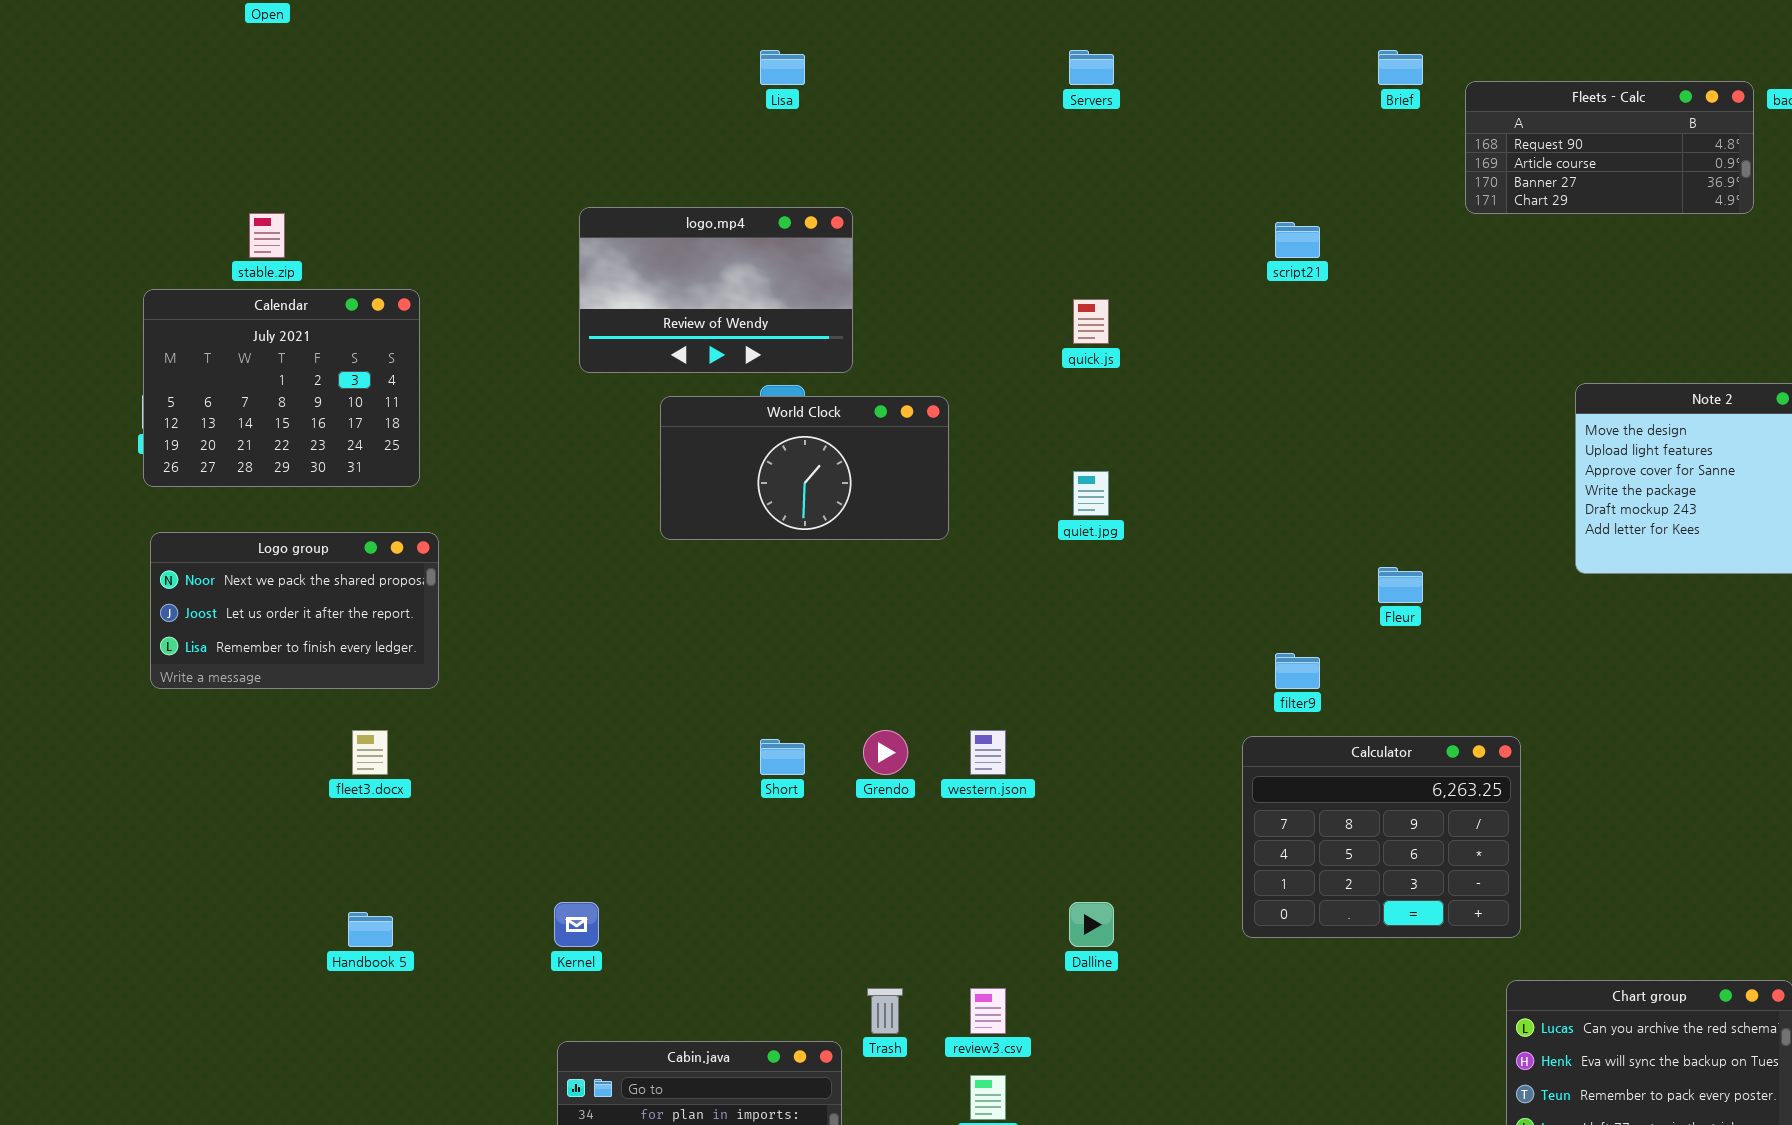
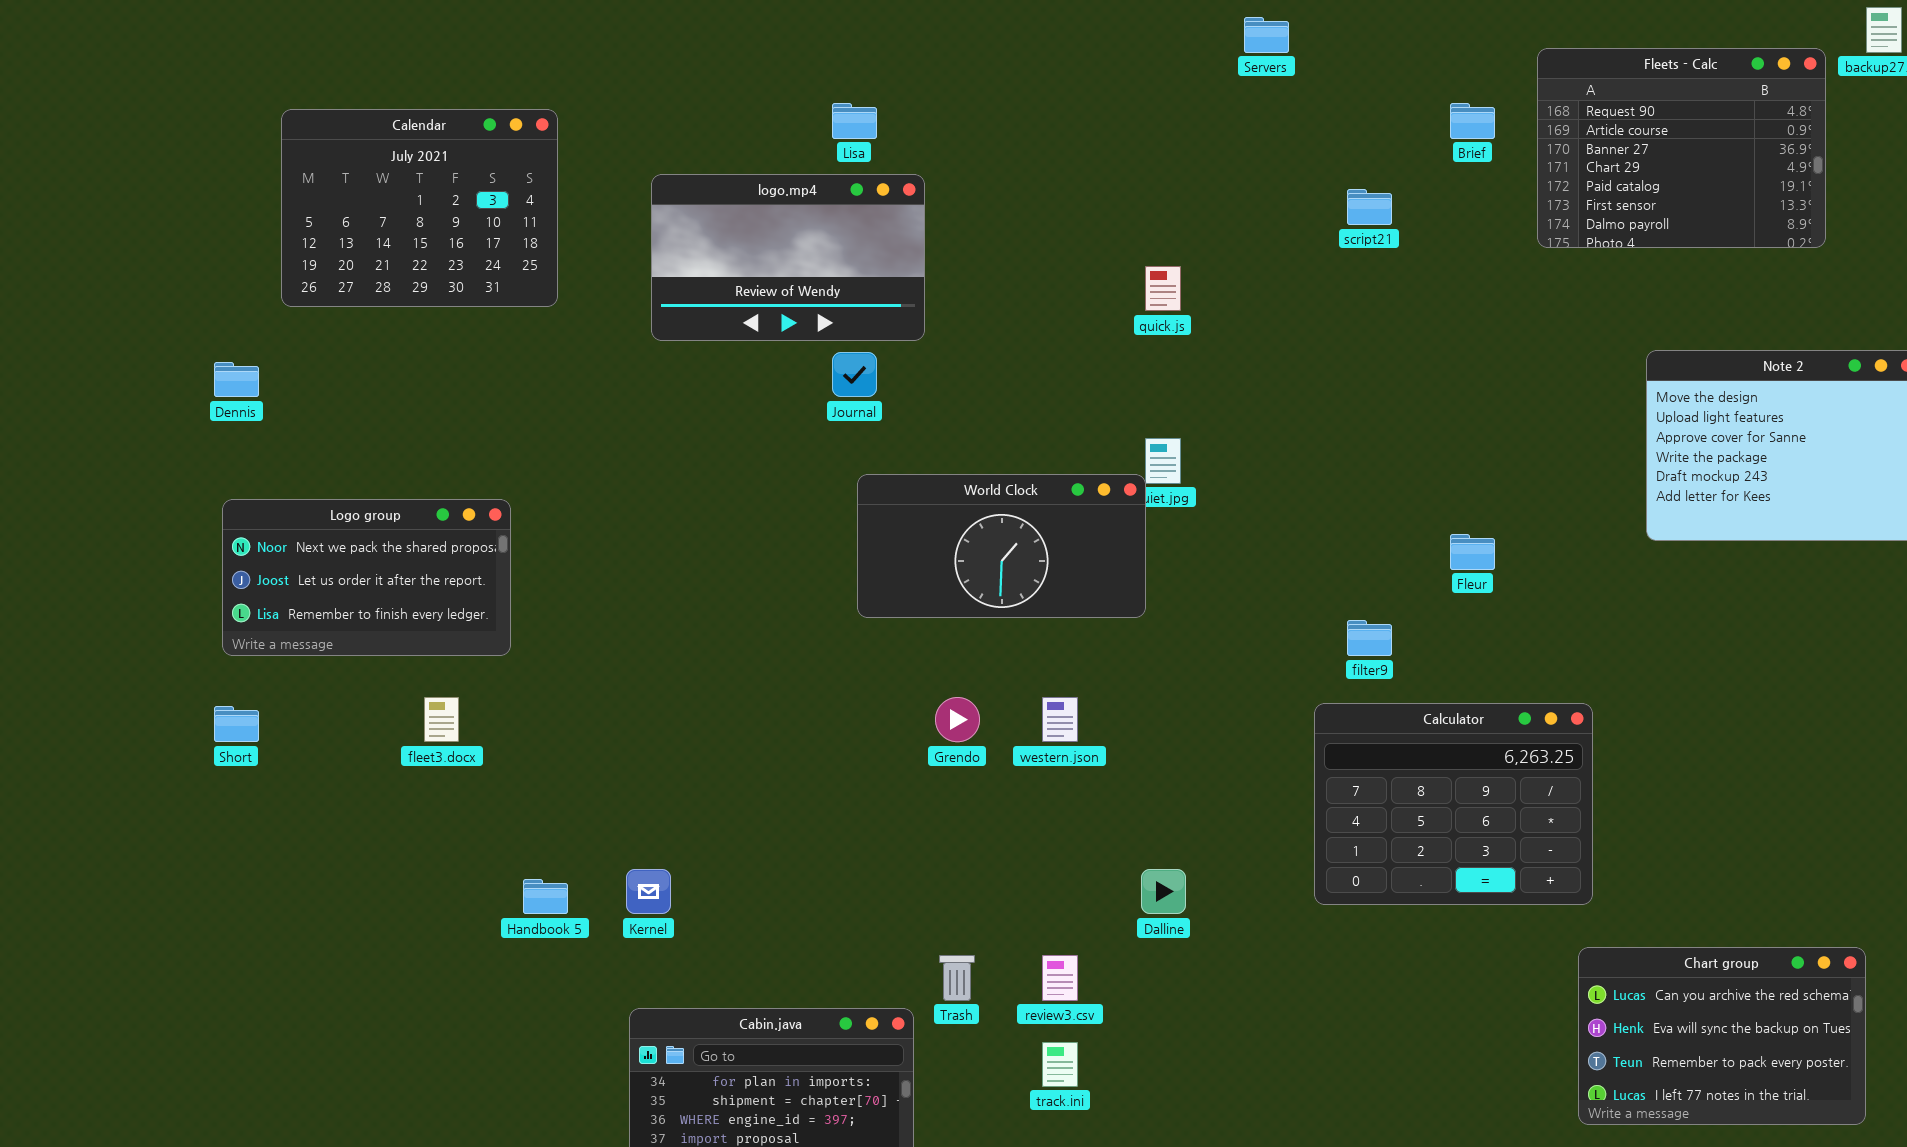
Lisa: [760,50,805,85] -> [832,103,877,139], moved
Servers: [1069,50,1114,85] -> [1244,17,1289,53], moved
Brief: [1378,50,1423,85] -> [1450,103,1495,139], moved
Fleets - Calc: [1465,81,1754,214] -> [1537,48,1826,248], resized
Calendar: [143,289,420,487] -> [281,109,558,307], moved
World Clock: [660,396,949,540] -> [857,474,1146,618], moved
Short: [760,739,805,775] -> [214,706,259,742], moved
Handbook 5: [348,912,393,947] -> [523,879,568,914], moved

